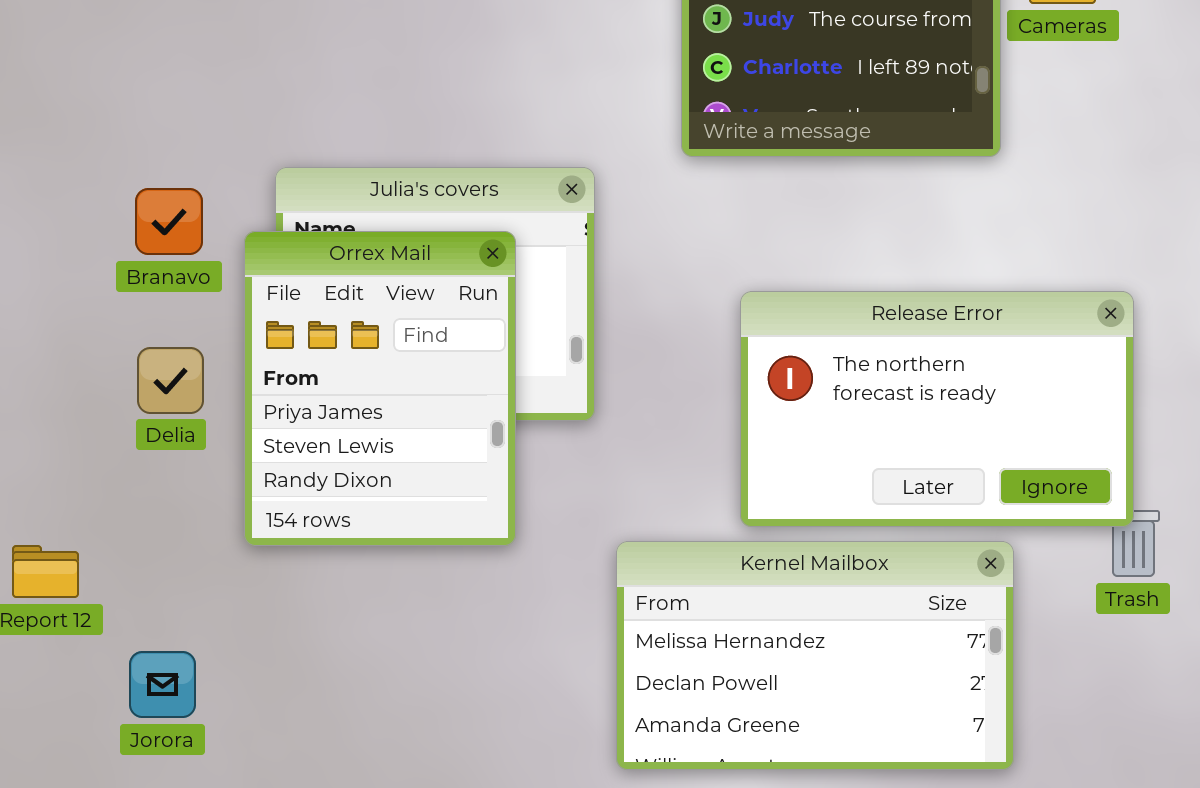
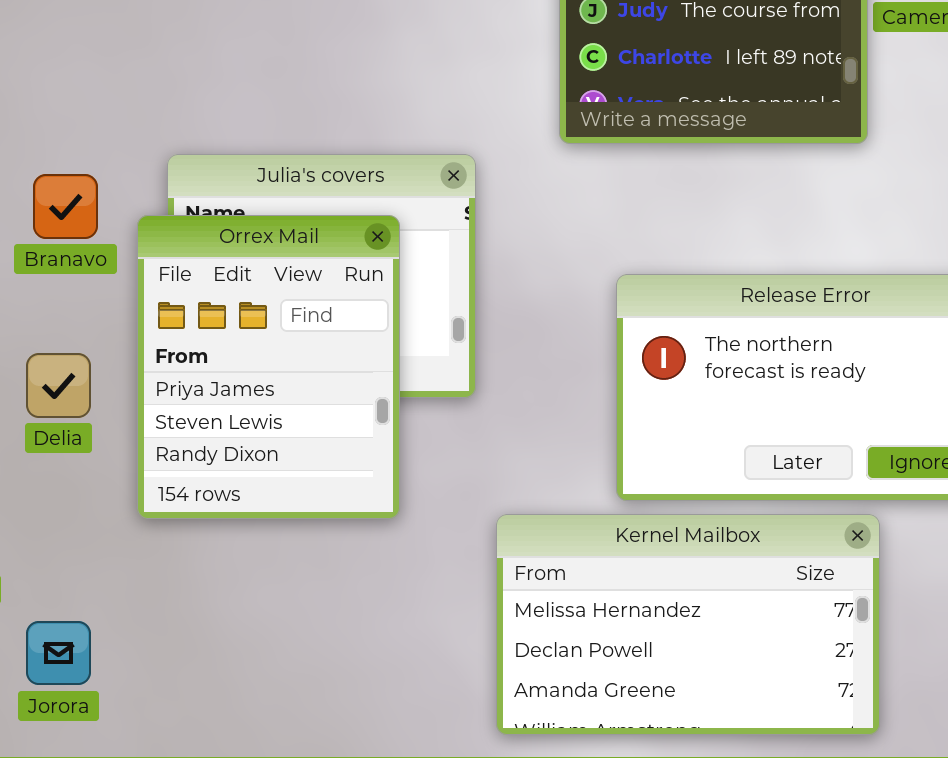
Delia: [137,347,204,414] -> [26,353,91,418], moved

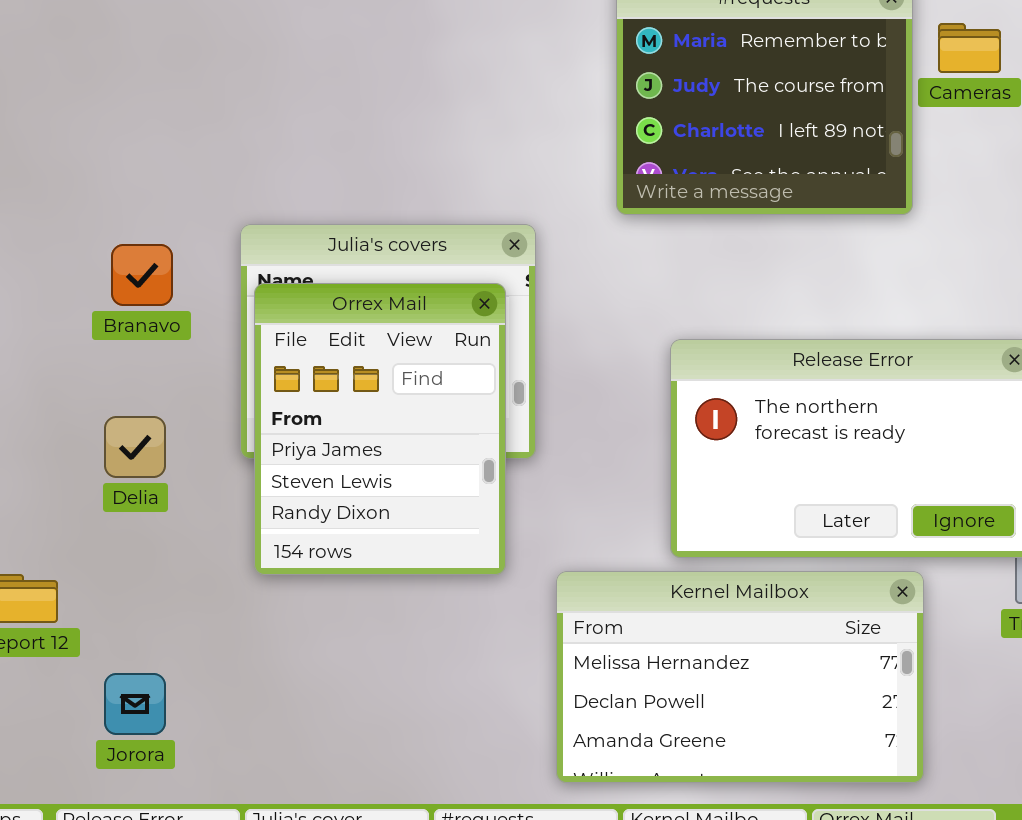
Orrex Mail: [137,215,400,519] -> [254,283,506,575], moved

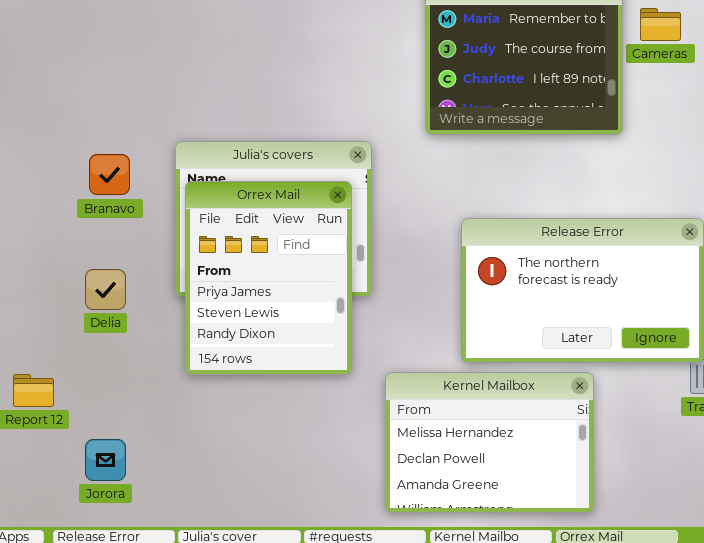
Kernel Mailbox: [556,571,924,783] -> [385,372,594,513], resized

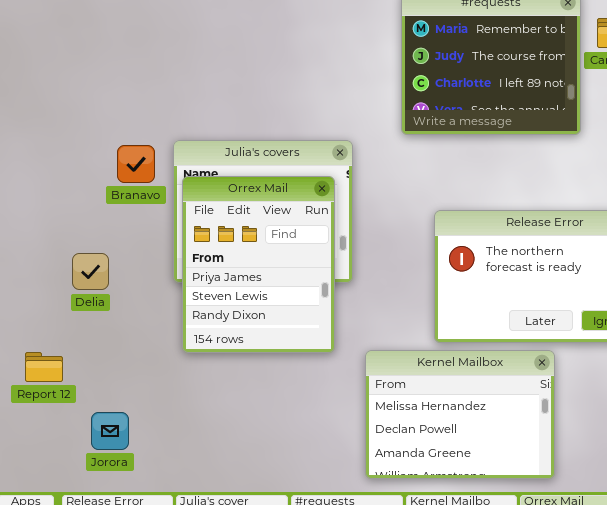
Branavo: [89,154,130,195] -> [117,145,155,183], moved
Delia: [85,269,126,310] -> [72,253,109,290], moved

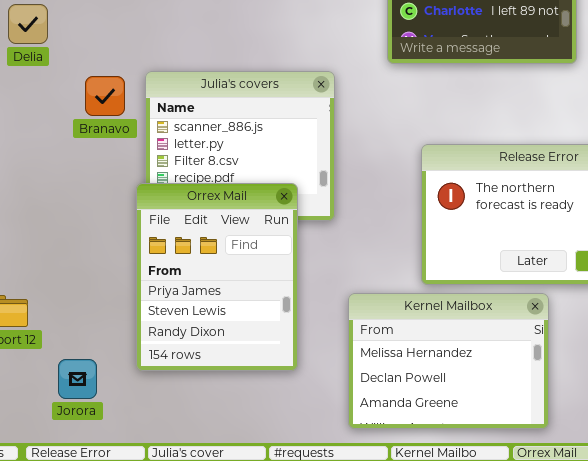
Orrex Mail: [182,176,335,353] -> [136,183,298,371], moved
Delia: [72,253,109,290] -> [8,4,48,44], moved

